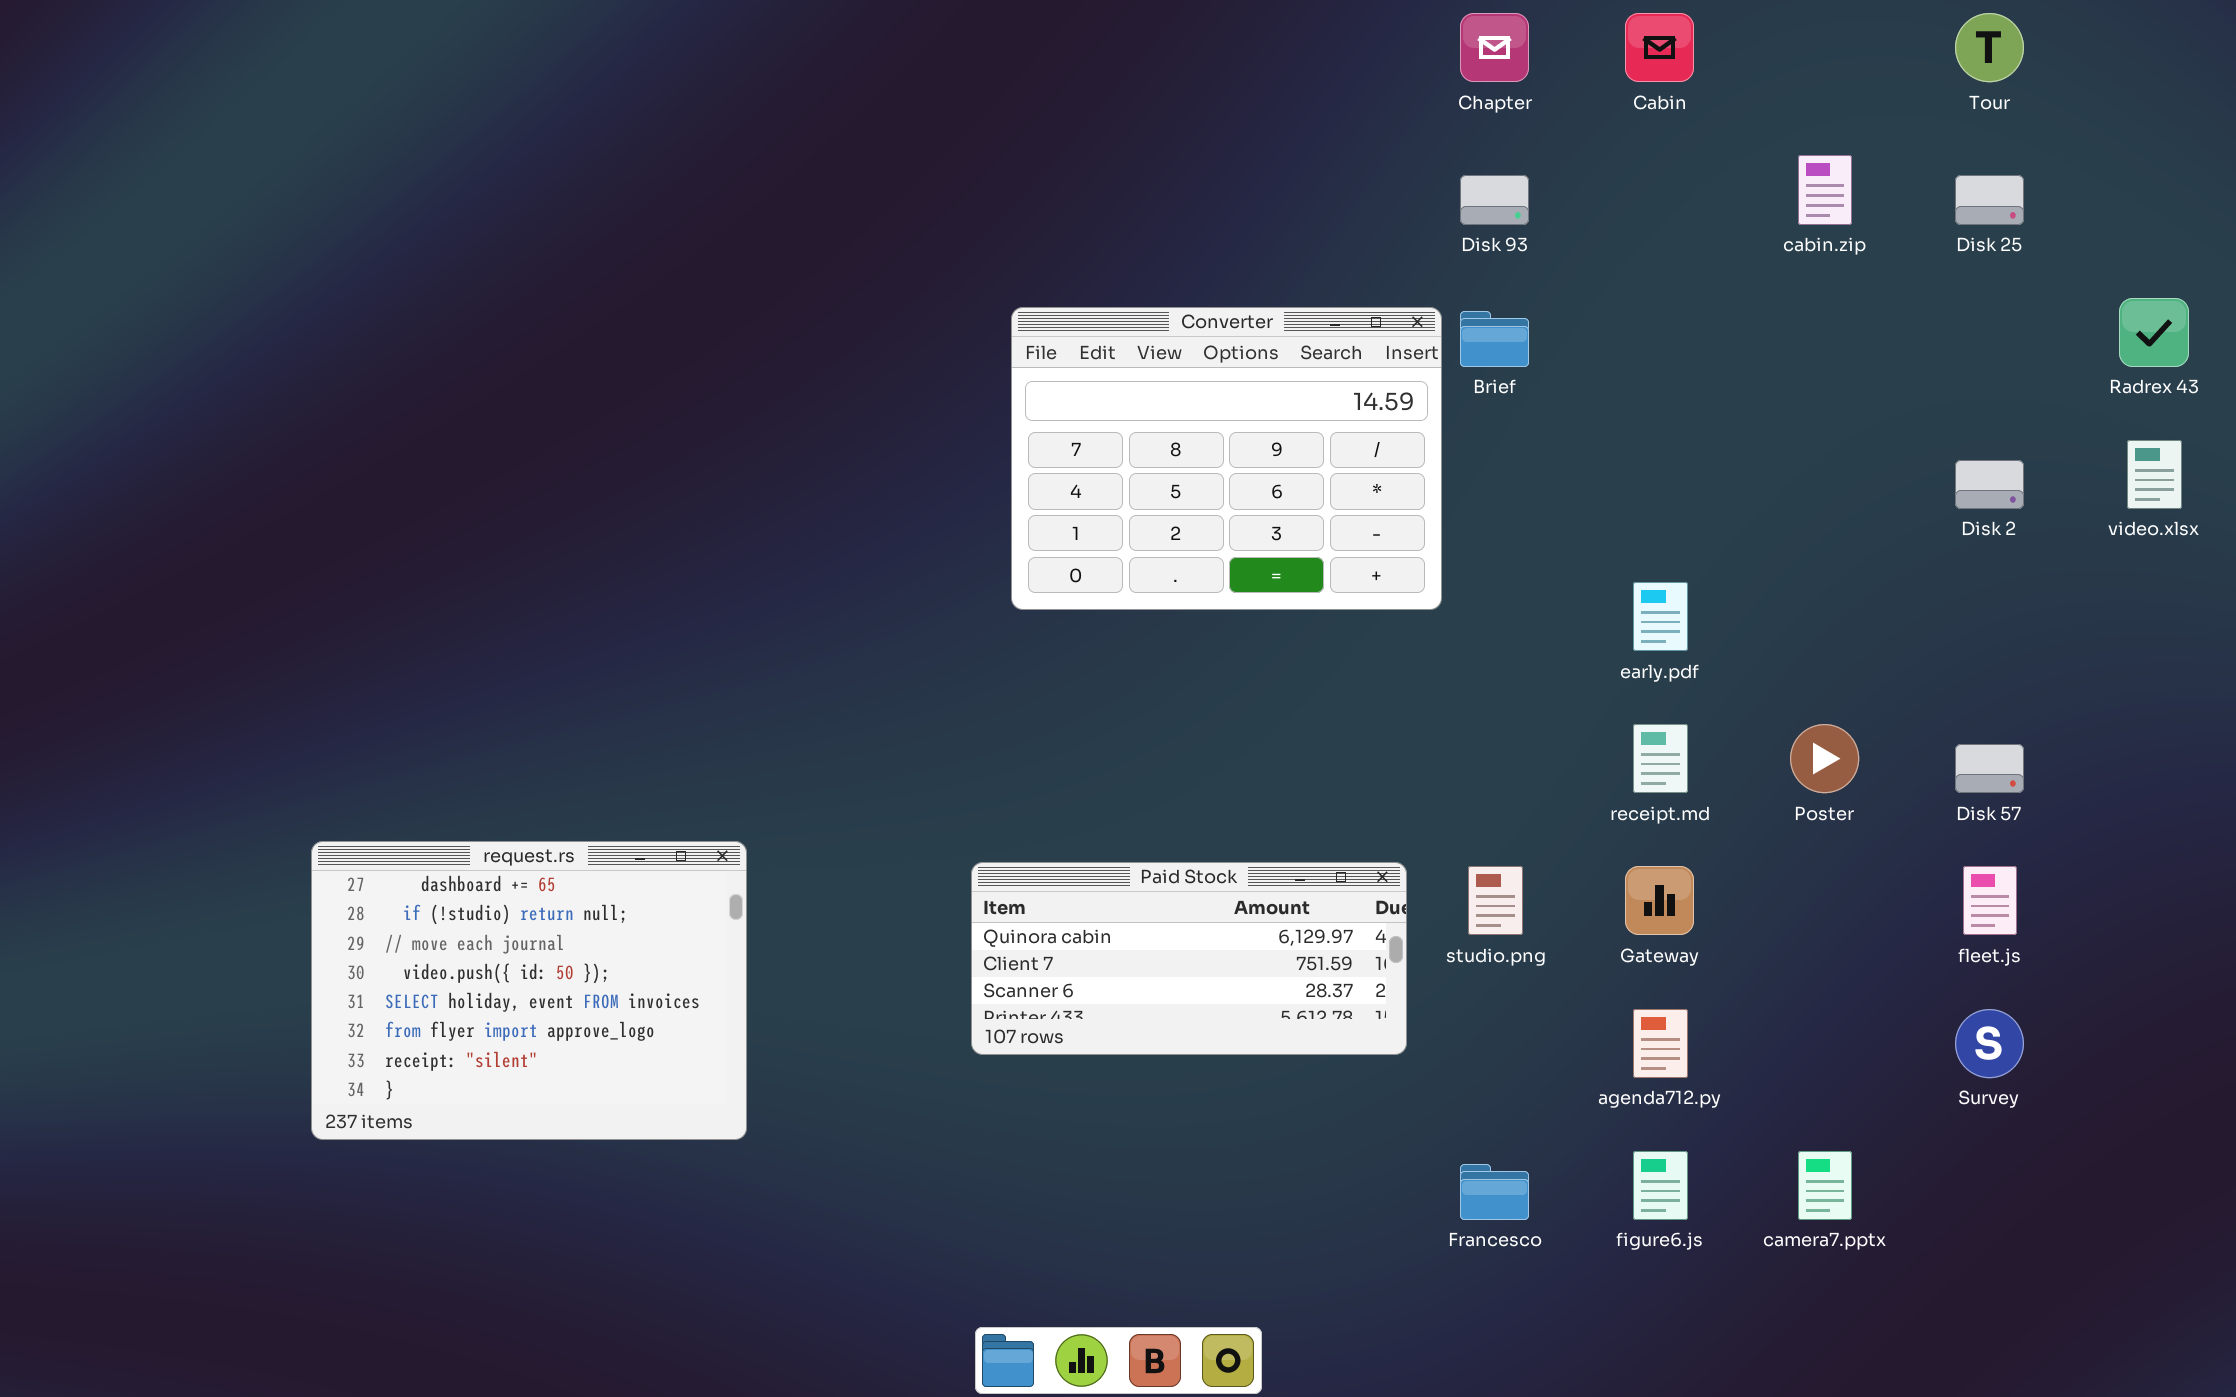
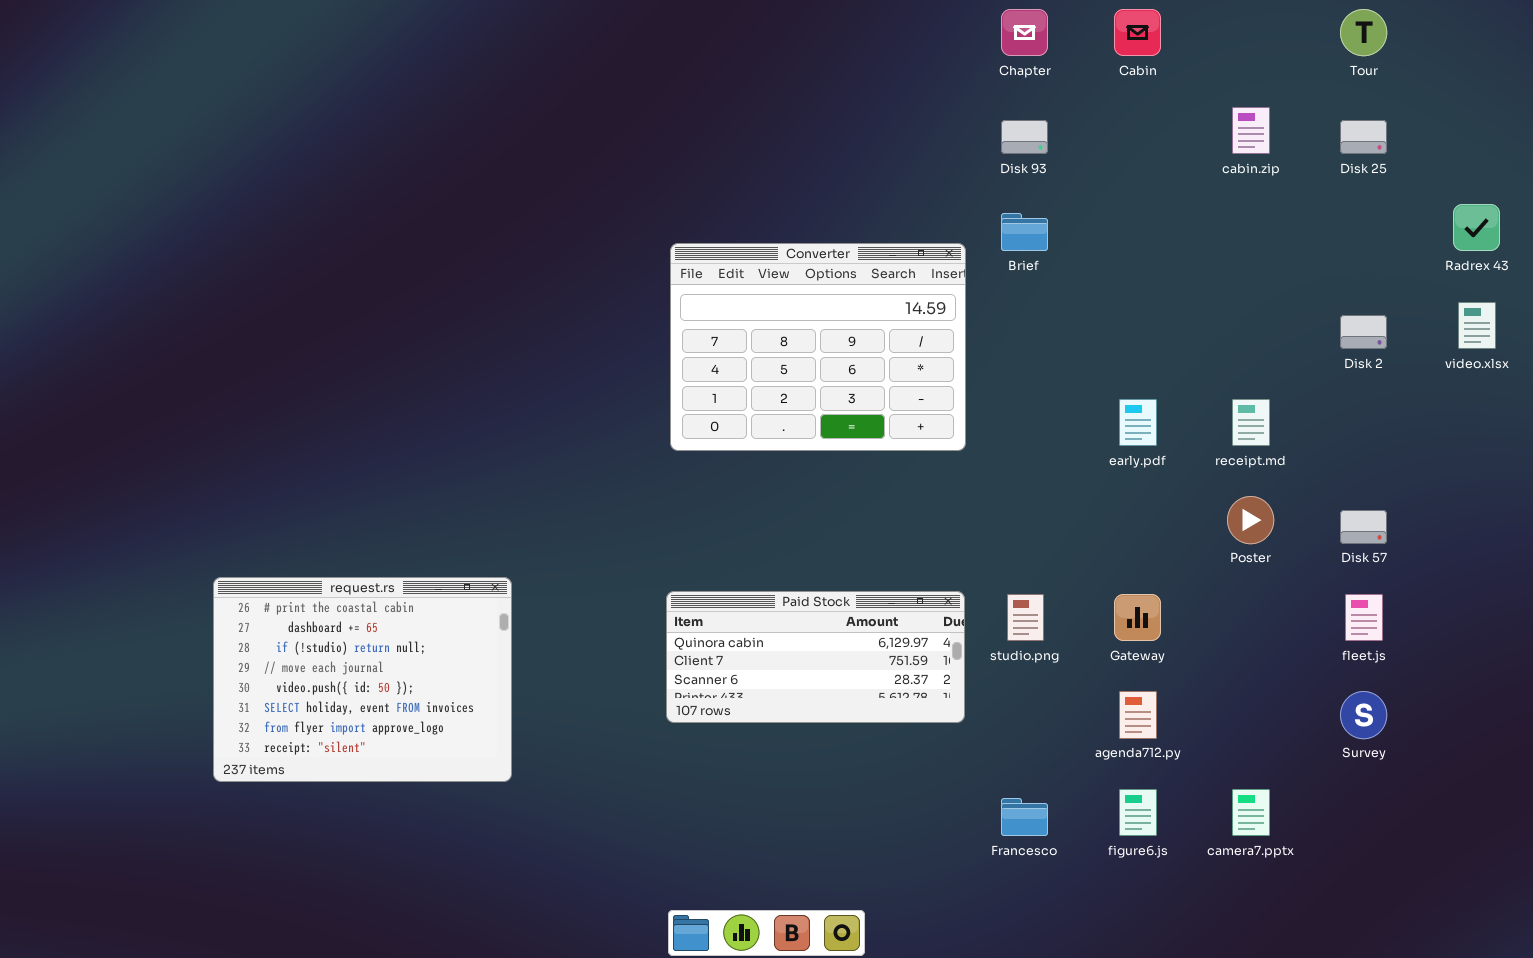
Converter: [1011,307,1442,610] -> [670,243,966,451], moved
receipt.md: [1633,724,1688,793] -> [1232,399,1270,446], moved
request.rs: [311,841,747,1140] -> [213,577,512,782], scrolled up 1 row

